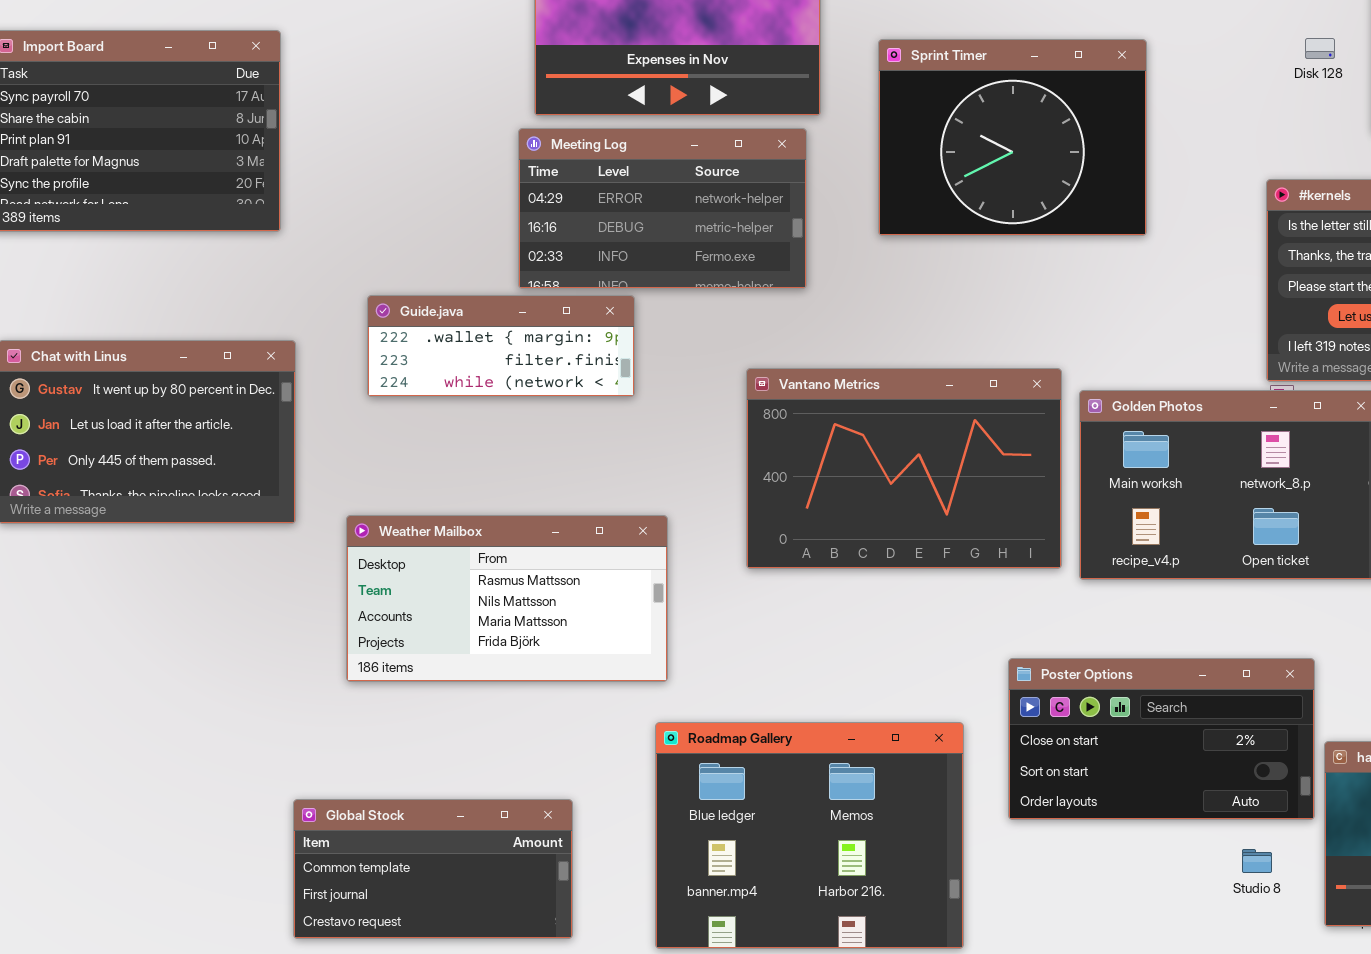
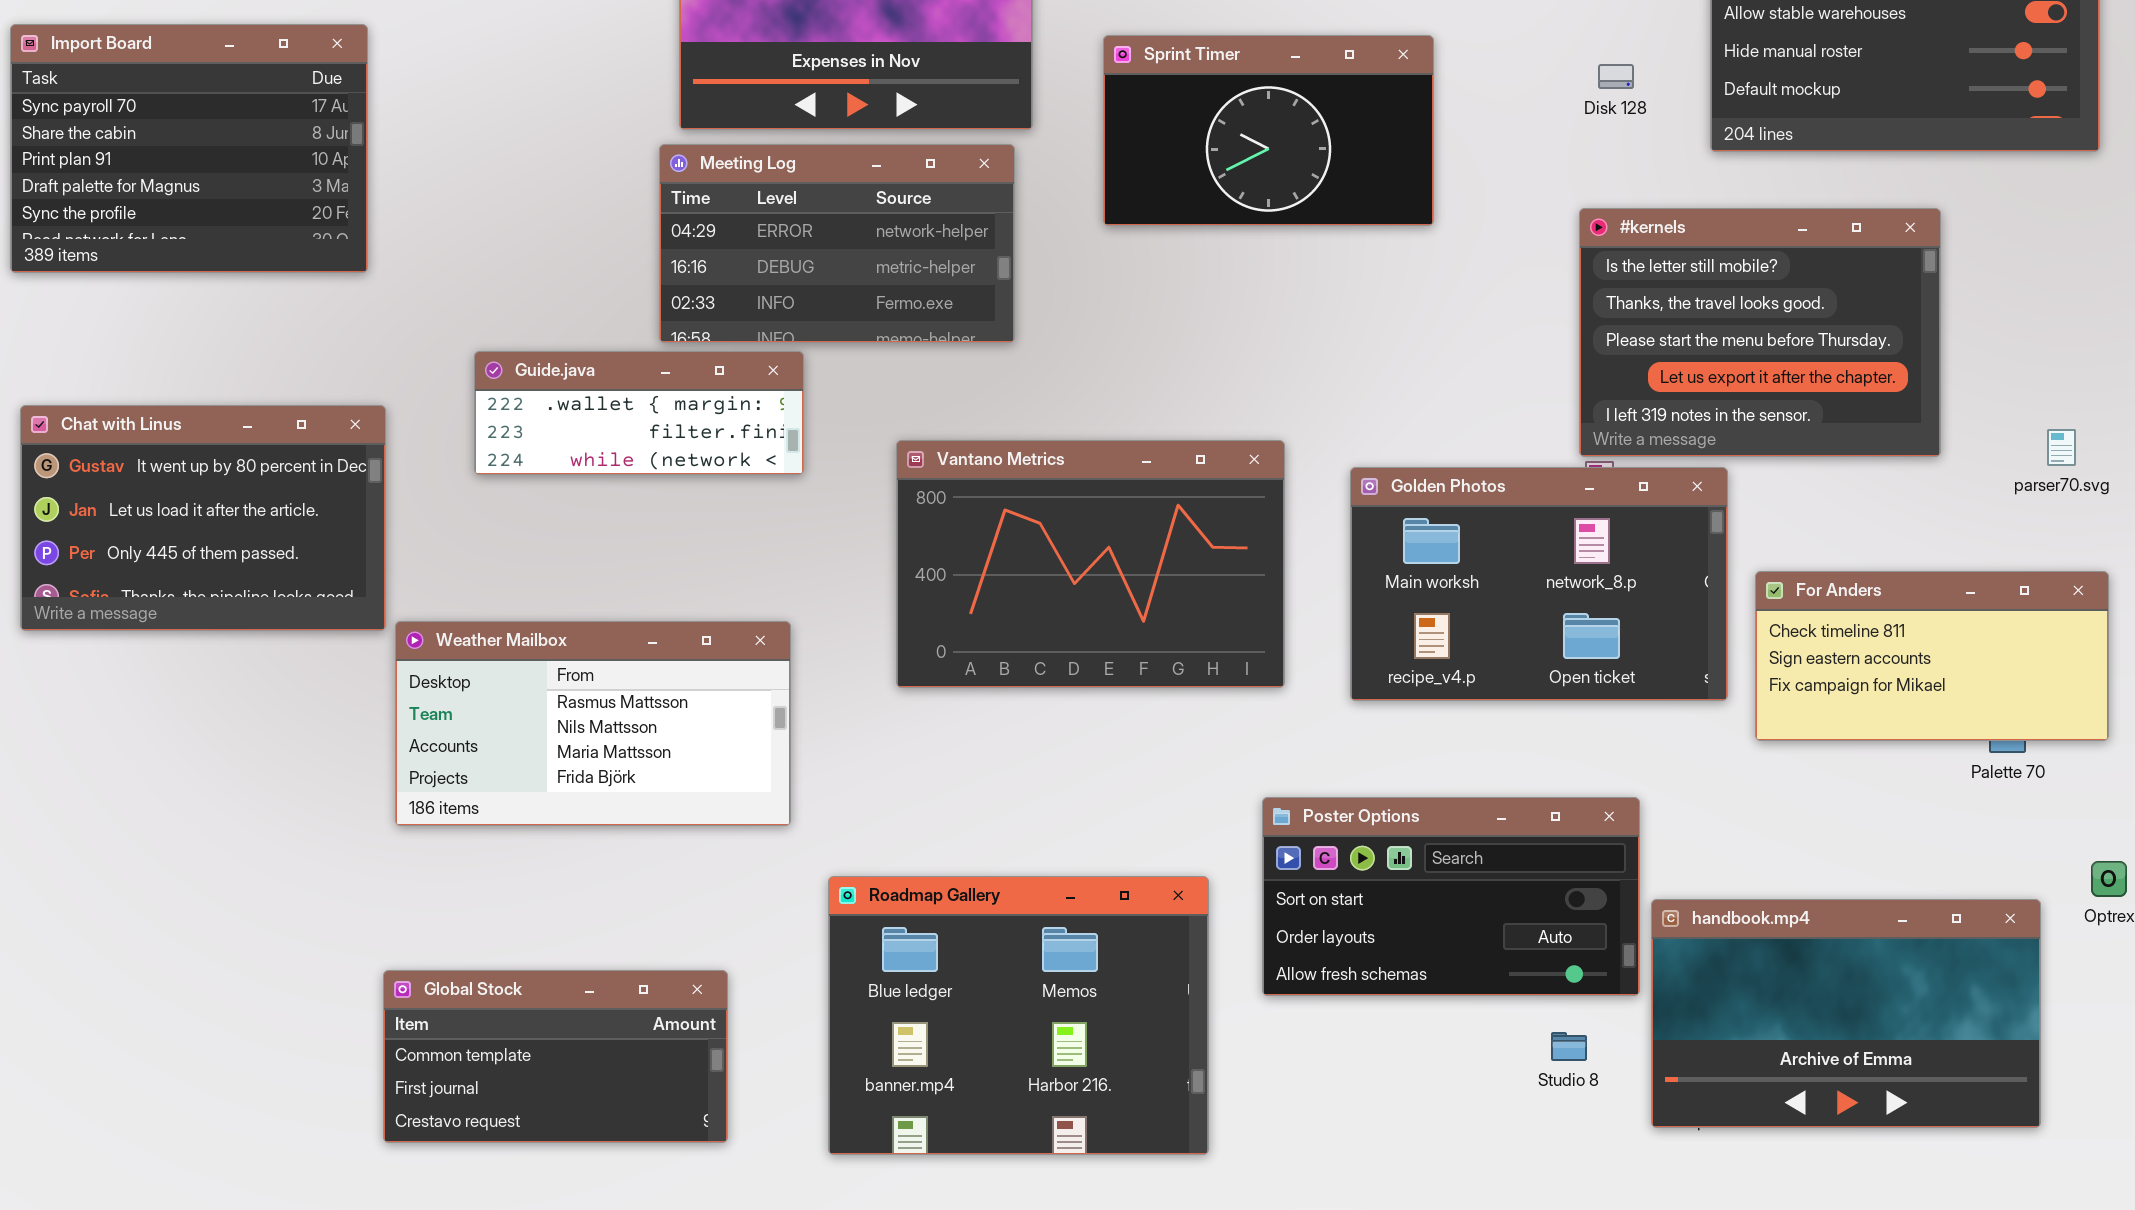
Disk 128: [1305,38,1335,59] -> [1598,64,1634,89], moved
Sprint Timer: [878,39,1147,236] -> [1103,35,1434,226], resized
Vantano Metrics: [746,368,1062,569] -> [896,440,1285,688], moved
Weather Mailbox: [346,515,668,682] -> [395,621,791,826], moved
Poster Options: [1008,658,1315,820] -> [1262,797,1640,996], scrolled down 1 row

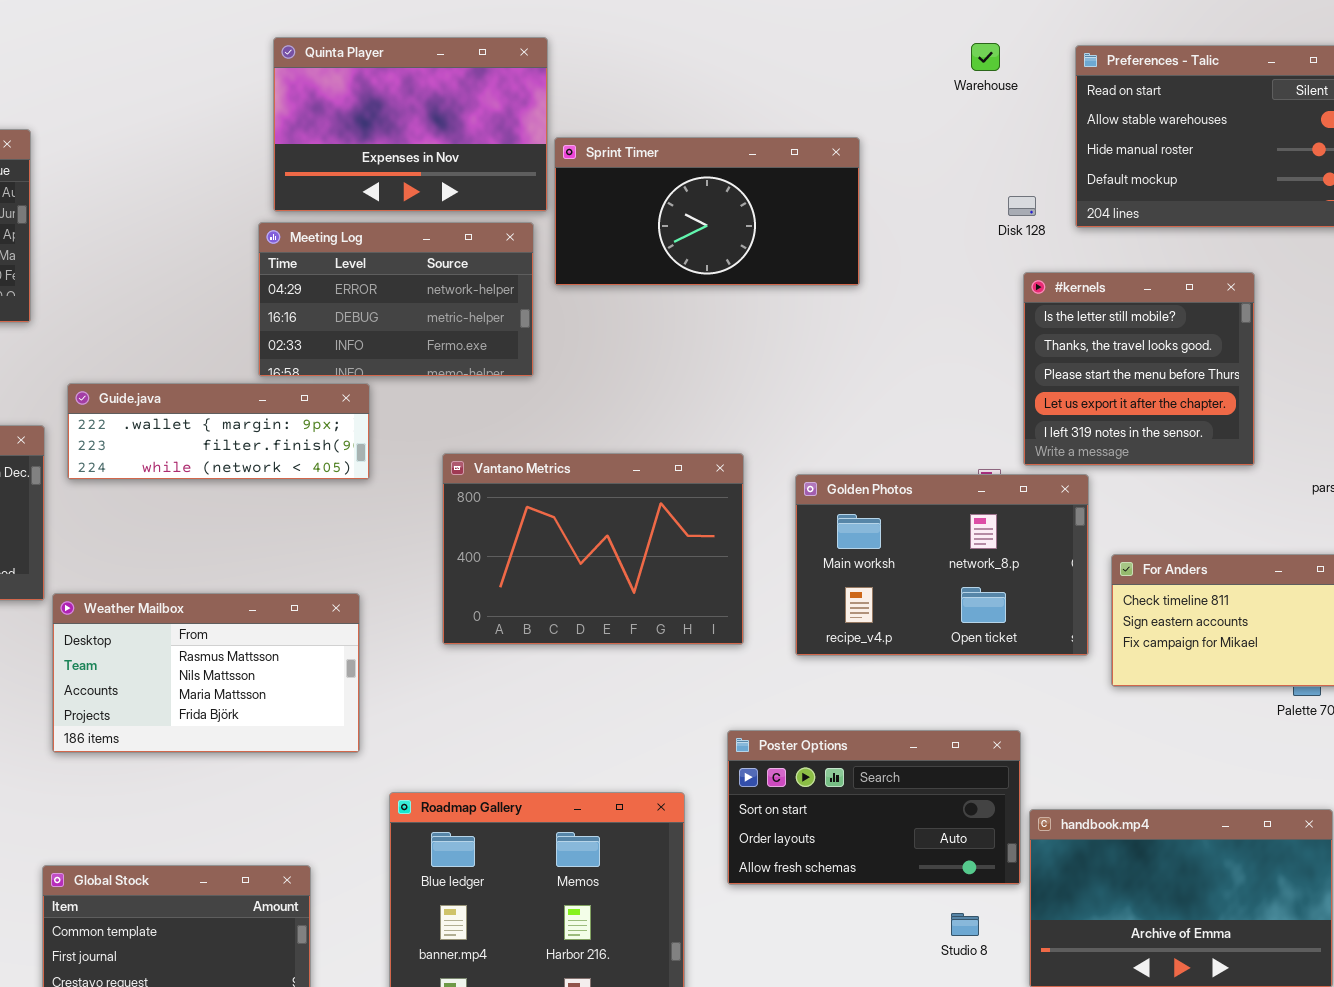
Sprint Timer: [1103,35,1434,226] -> [554,137,860,286], resized
Disk 128: [1598,64,1634,89] -> [1008,196,1036,216], moved
#kernels: [1579,208,1941,457] -> [1023,272,1255,466], resized
Guide.java: [474,351,804,475] -> [67,383,370,480], resized

